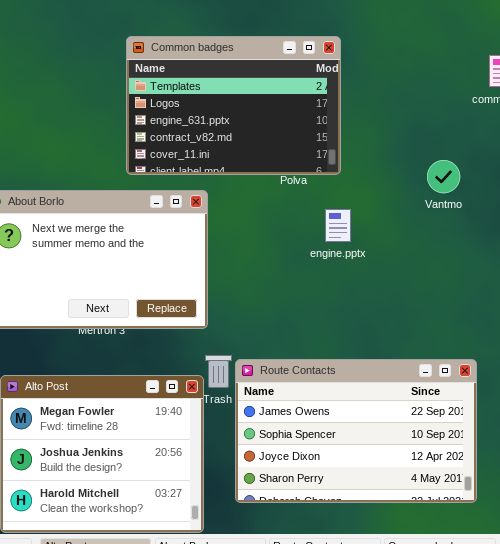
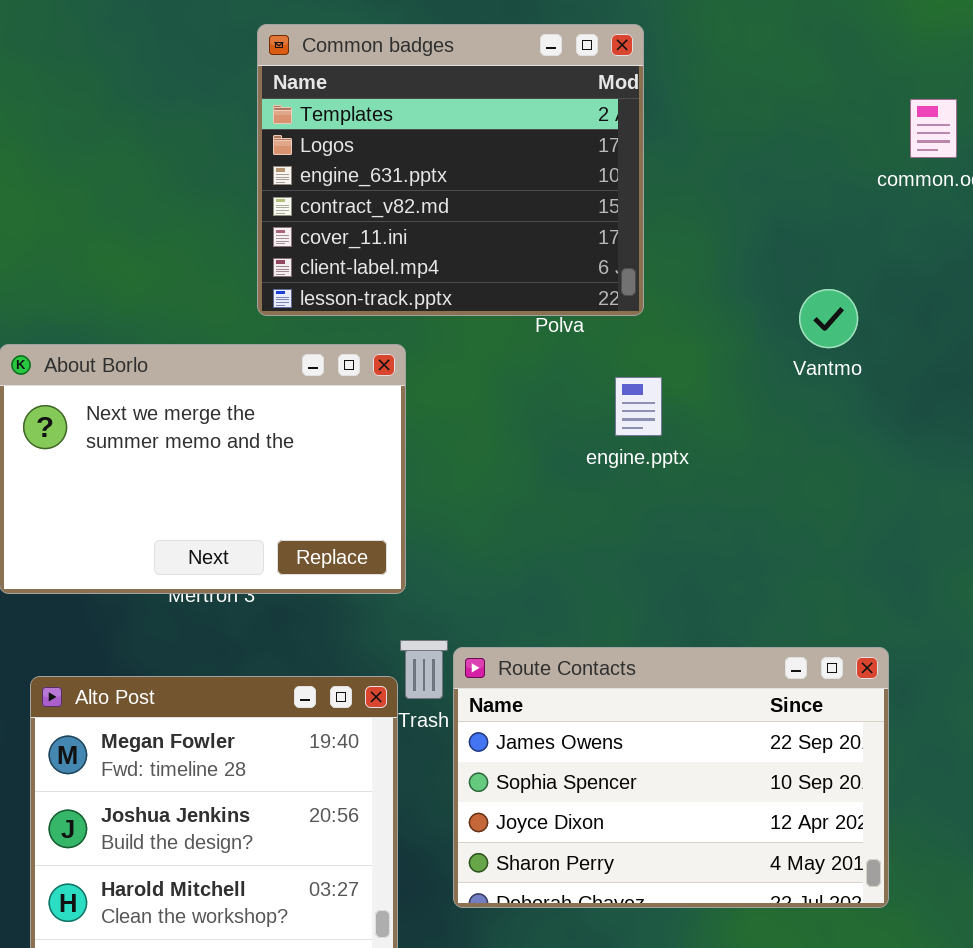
Common badges: [126,36,341,175] -> [257,24,644,316], resized

